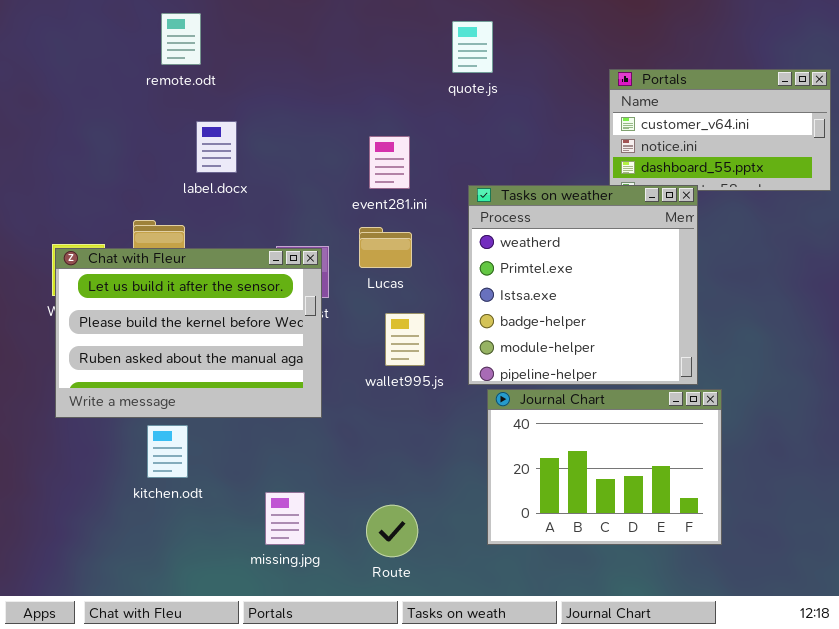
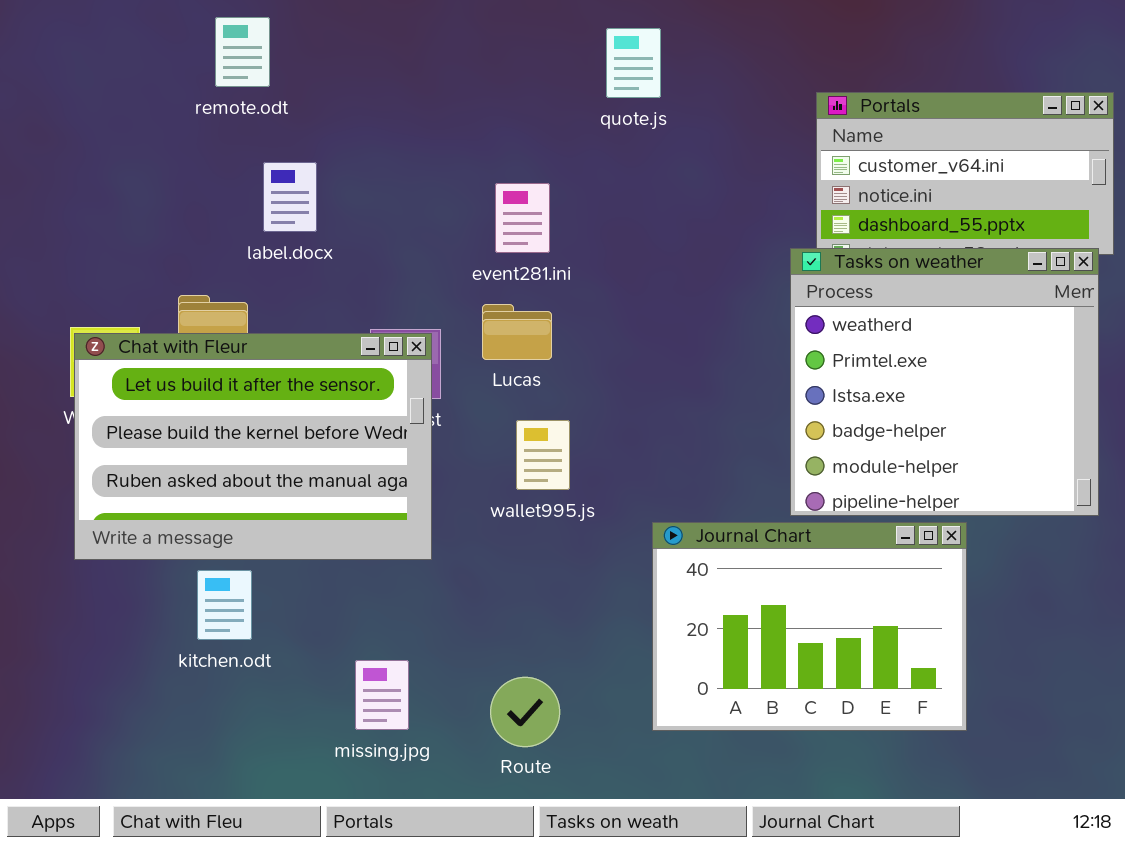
Tasks on weather: [468,185,698,385] -> [790,248,1099,516], moved

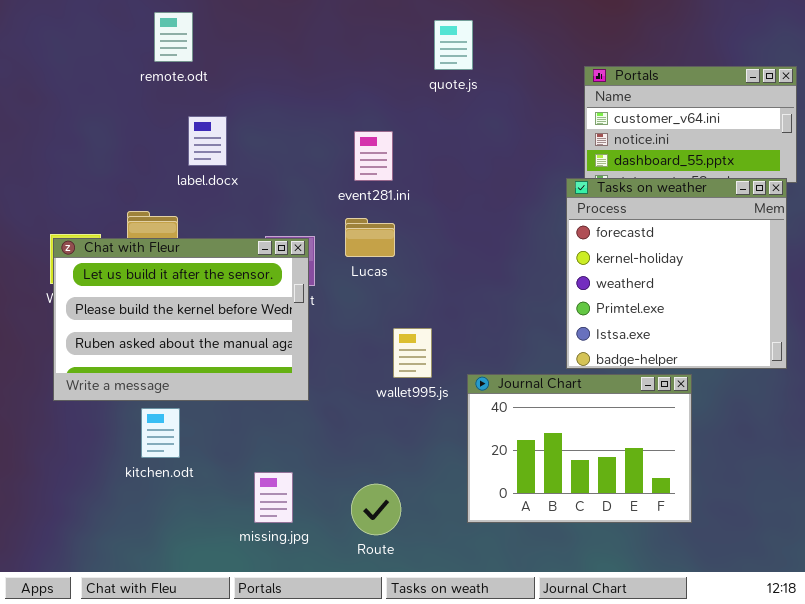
Tasks on weather: [790,248,1099,516] -> [566,178,787,369], scrolled up 2 rows
wallet995.js: [516,420,570,490] -> [393,328,432,378], moved

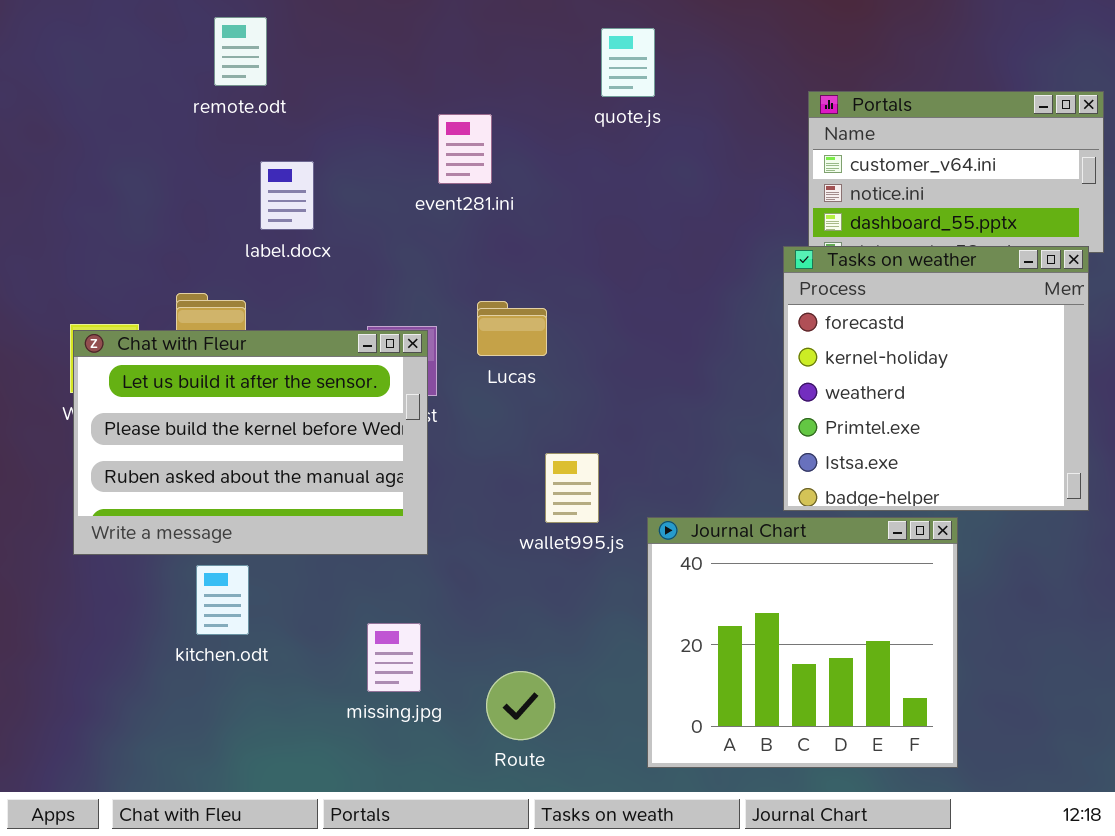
event281.ini: [354,131,393,181] -> [438,114,492,184], moved
Journal Chart: [467,374,692,523] -> [647,517,958,768], resized
missing.jpg: [254,472,293,523] -> [367,623,421,692], moved

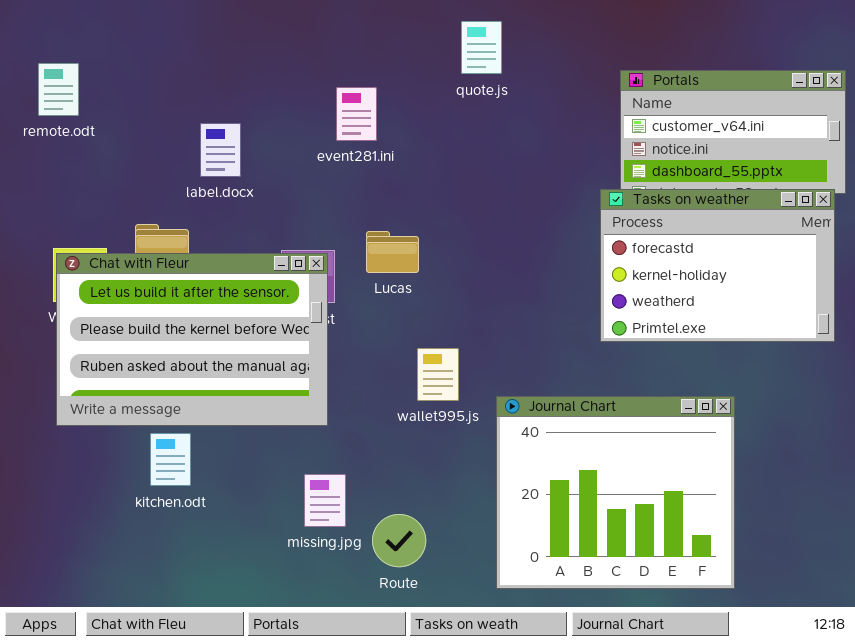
remote.odt: [214,17,267,86] -> [38,63,79,116], moved
Tasks on weather: [783,246,1089,511] -> [600,189,835,342], resized
missing.jpg: [367,623,421,692] -> [304,474,346,527], moved

